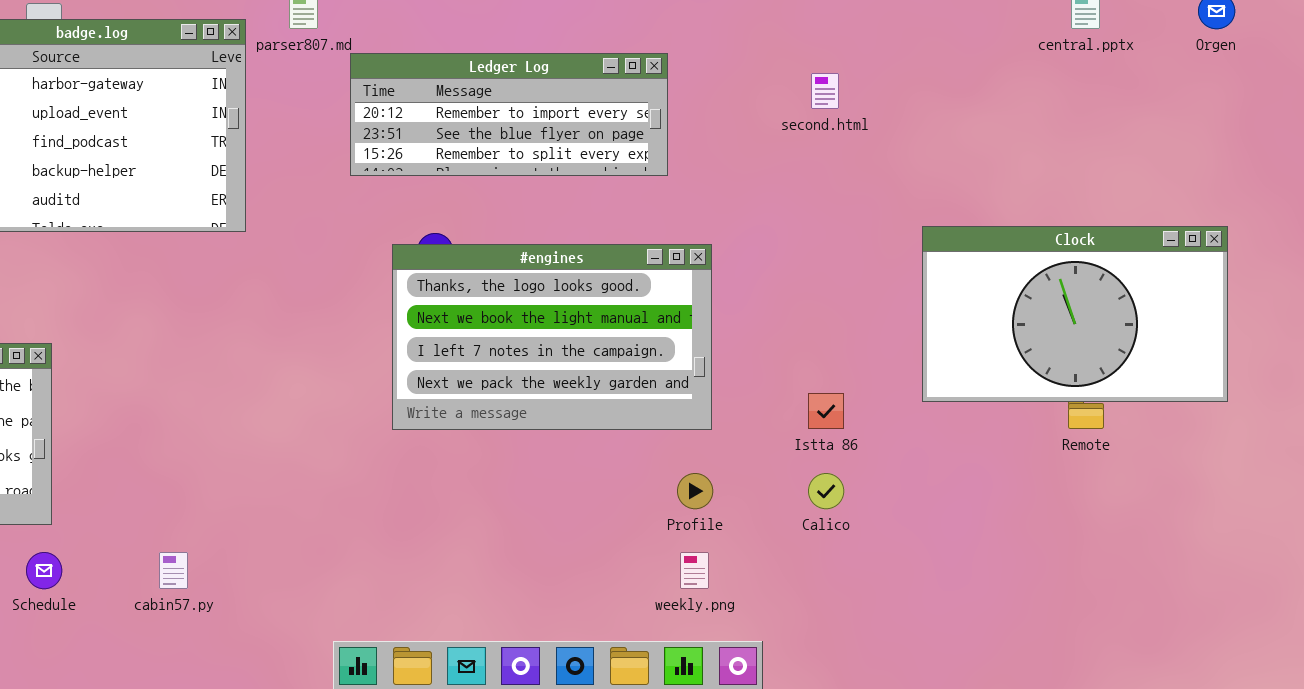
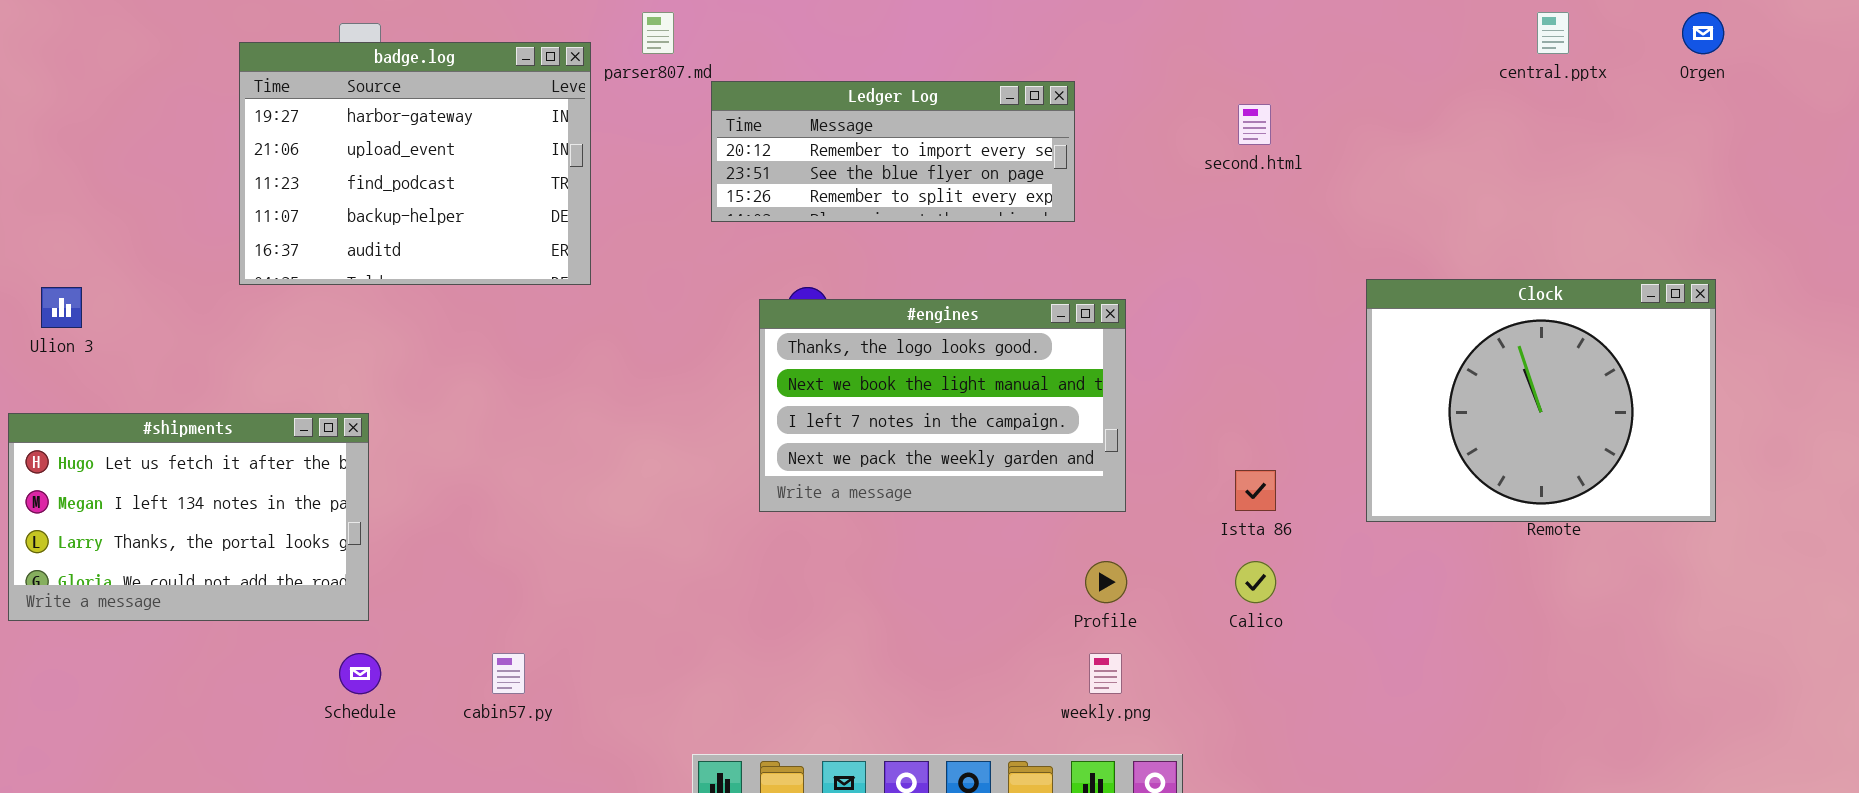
Clock: [922,226,1228,402] -> [1366,279,1716,522], resized

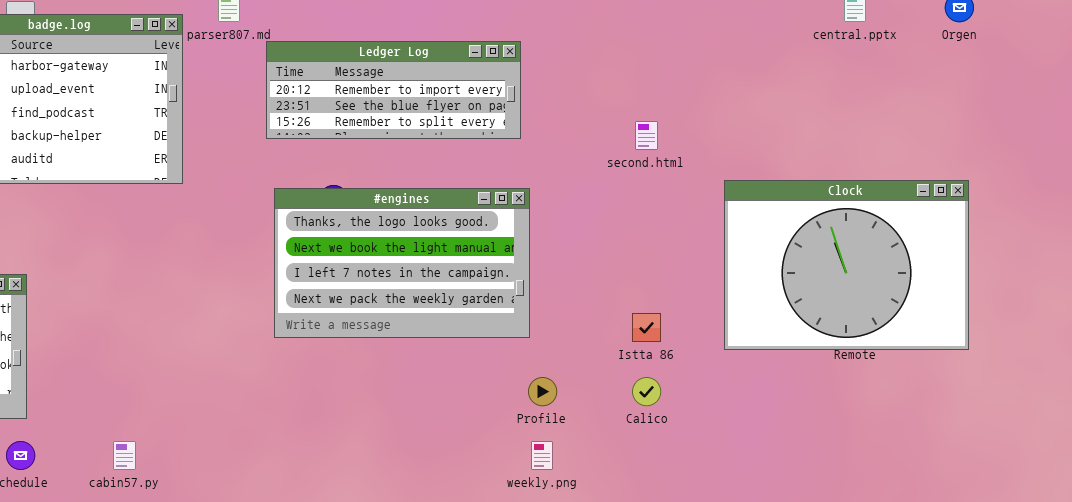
second.html: [1238,104,1271,145] -> [635,121,658,150], moved
#engines: [759,299,1126,512] -> [274,188,530,338], moved

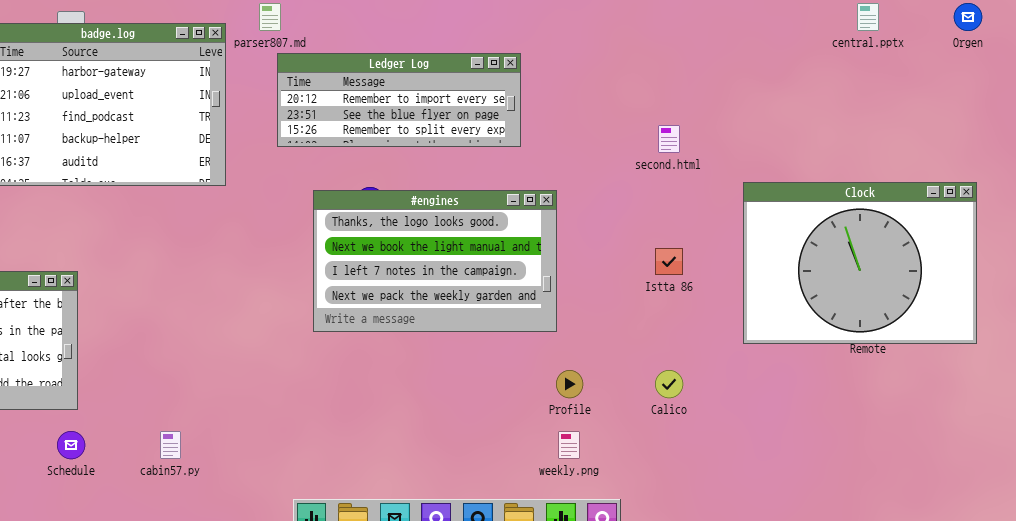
Ledger Log: [266,41,521,139] -> [277,53,521,147], moved
Istta 86: [632,313,661,342] -> [655,248,683,275], moved

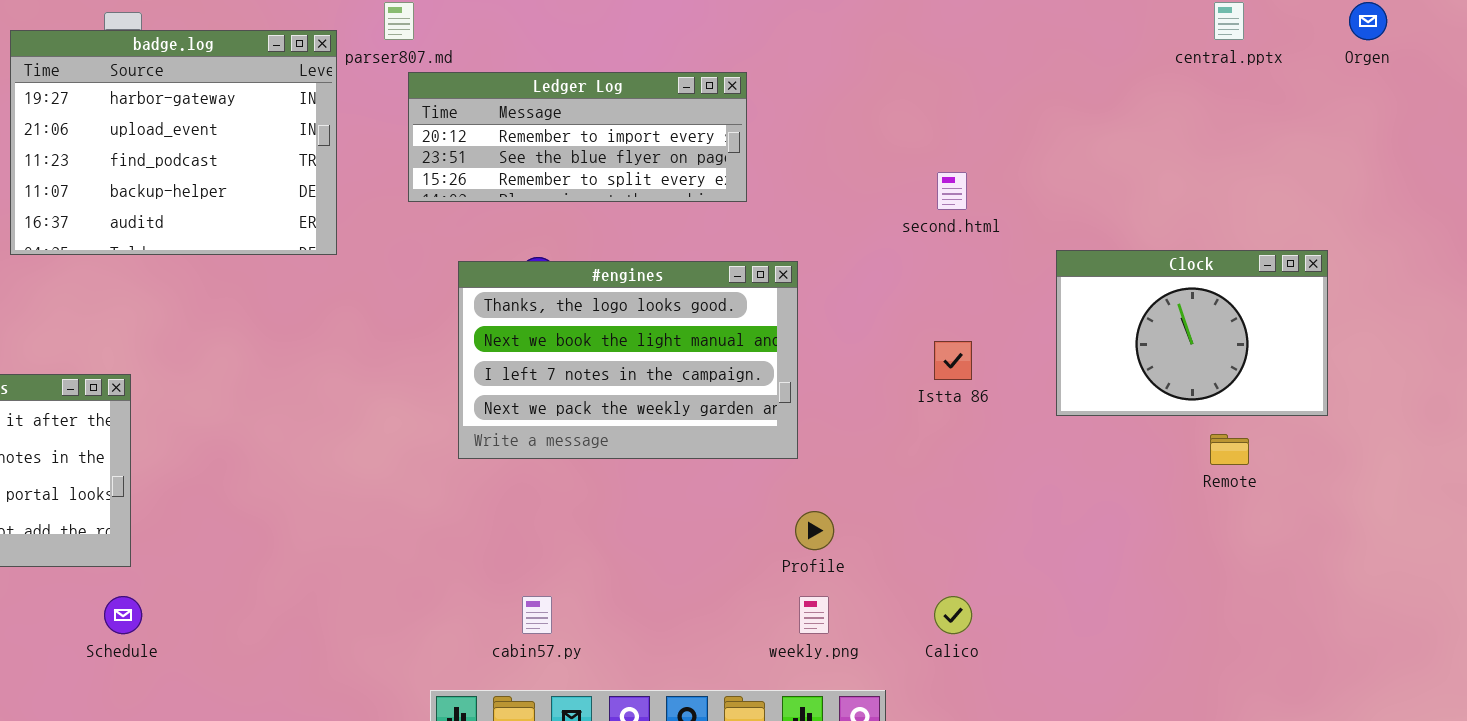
Clock: [743,182,977,344] -> [1056,250,1328,416], resized
Calico: [655,370,683,398] -> [934,596,972,634], moved
cabin57.py: [160,431,181,459] -> [522,596,552,634], moved

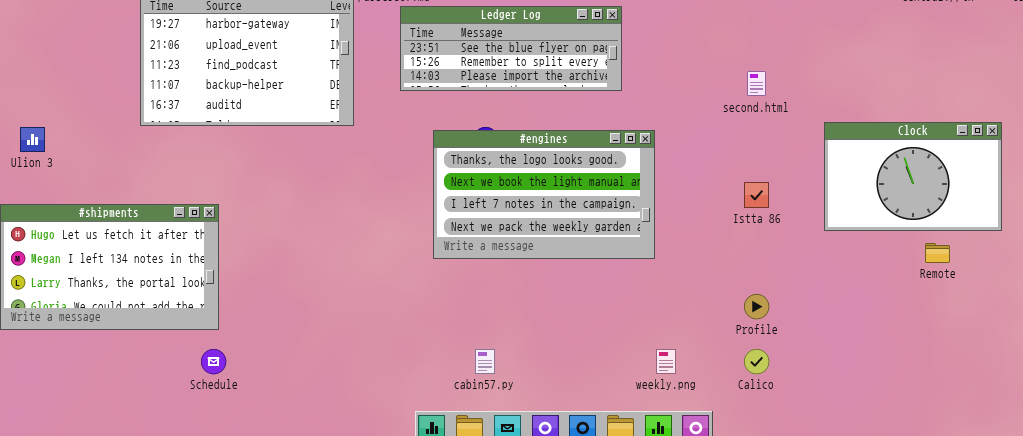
Ledger Log: [408,72,747,202] -> [400,6,622,91], scrolled down 1 row
Profile: [795,511,834,550] -> [744,294,769,319], moved

